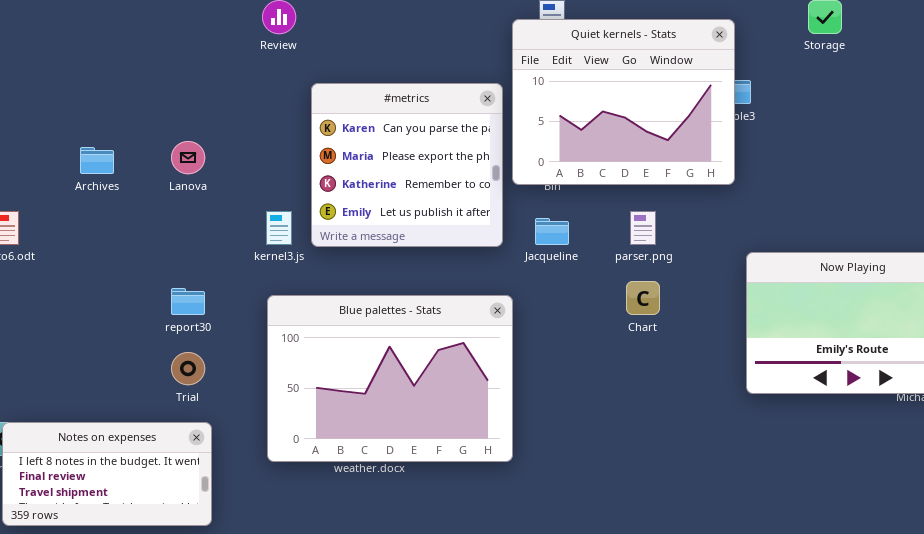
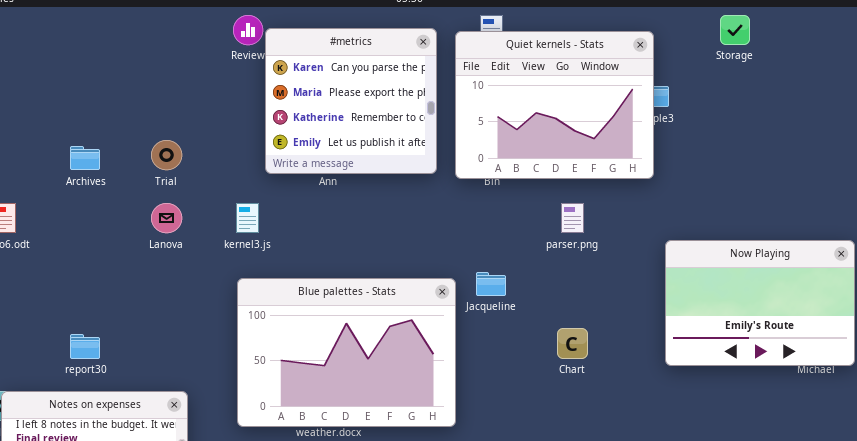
#metrics: [311,83,503,247] -> [265,28,437,174], moved
Lanova: [171,141,205,174] -> [151,203,182,233], moved
Jacqueline: [535,218,569,245] -> [476,272,506,296], moved
Chart: [626,281,660,315] -> [557,328,588,359], moved
report30: [171,288,205,315] -> [70,334,100,359], moved
Trial: [171,352,205,385] -> [151,140,182,170], moved

